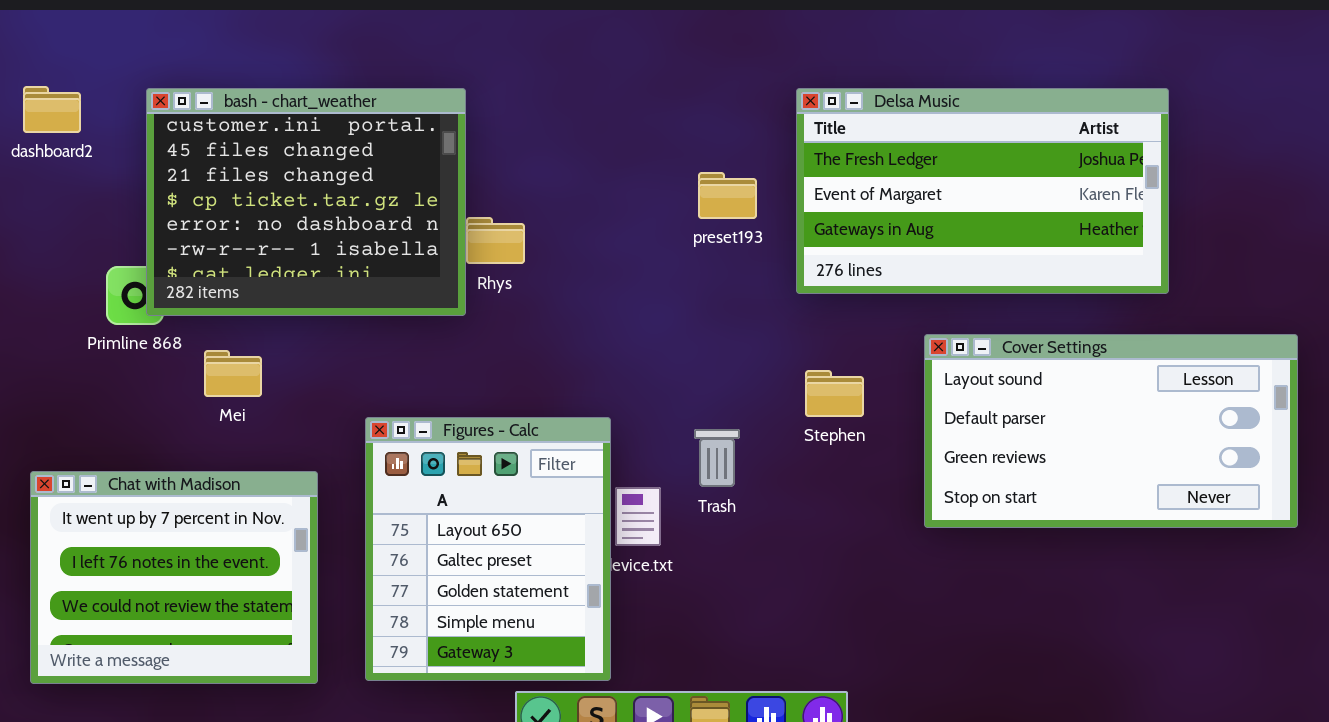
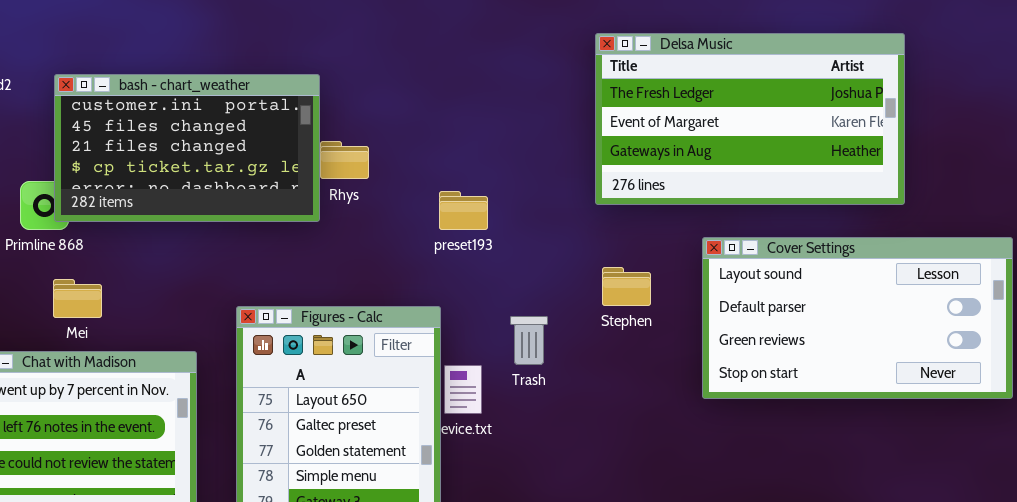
bash - chart_weather: [146,88,466,316] -> [54,74,320,222], resized
preset193: [698,172,757,219] -> [439,191,488,230], moved
Mei: [204,350,262,397] -> [53,279,102,318], moved

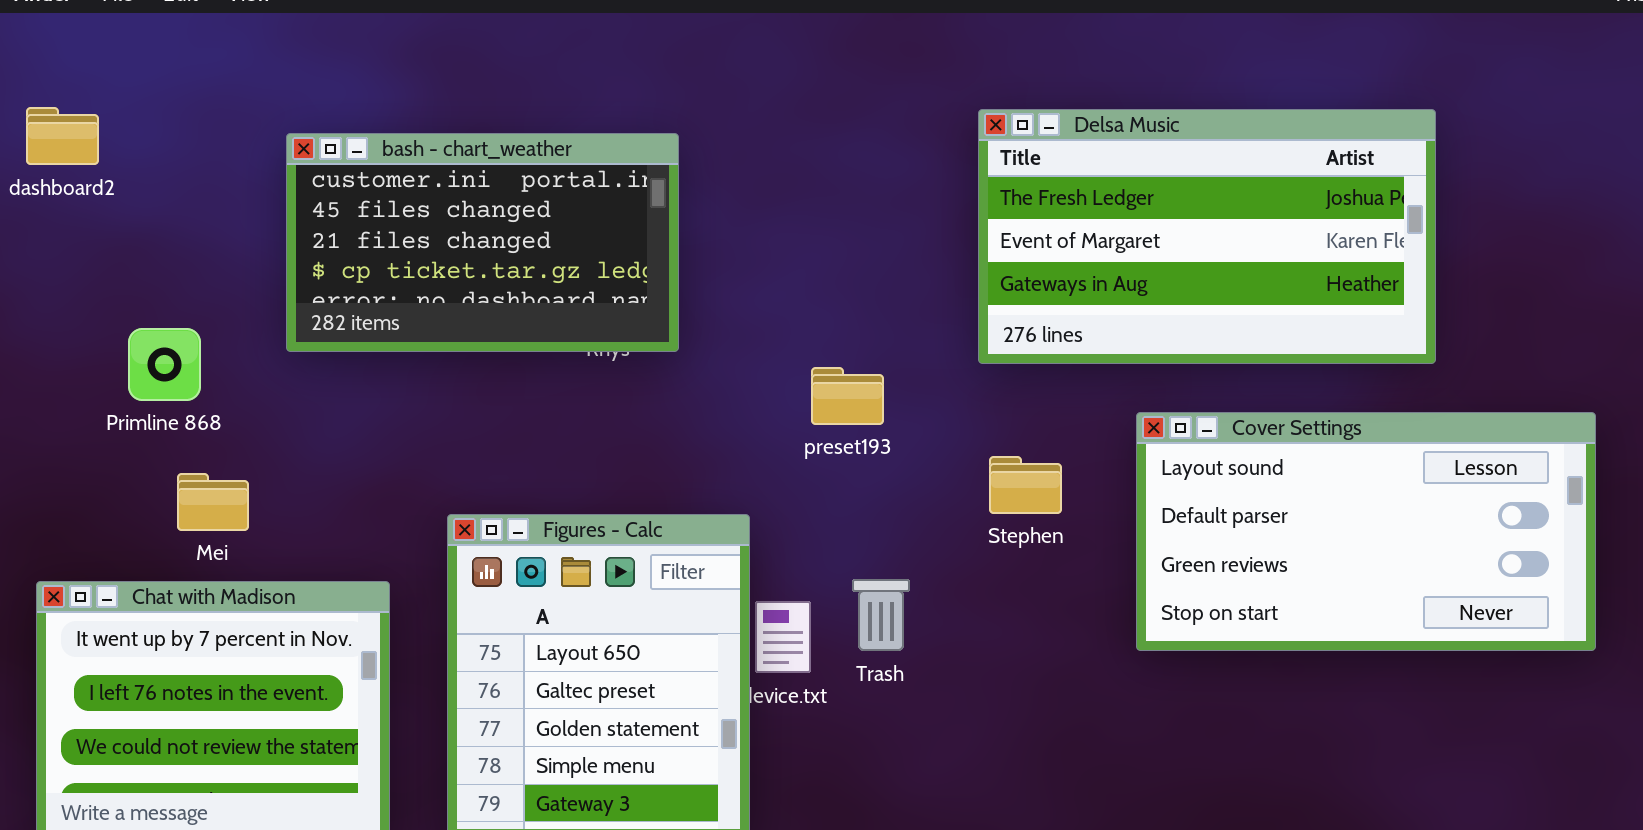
bash - chart_weather: [54,74,320,222] -> [286,133,679,352], moved
preset193: [439,191,488,230] -> [811,367,884,425], moved
Trash: [510,316,548,365] -> [852,579,910,651], moved

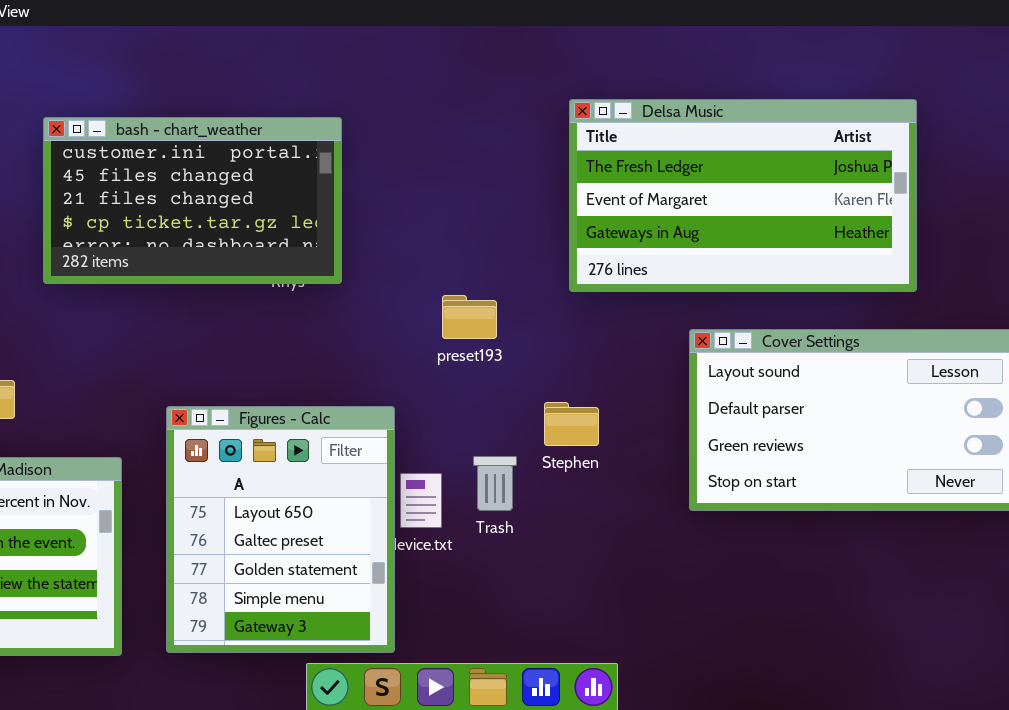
Stephen: [989,456,1062,514] -> [544,402,599,446], moved

